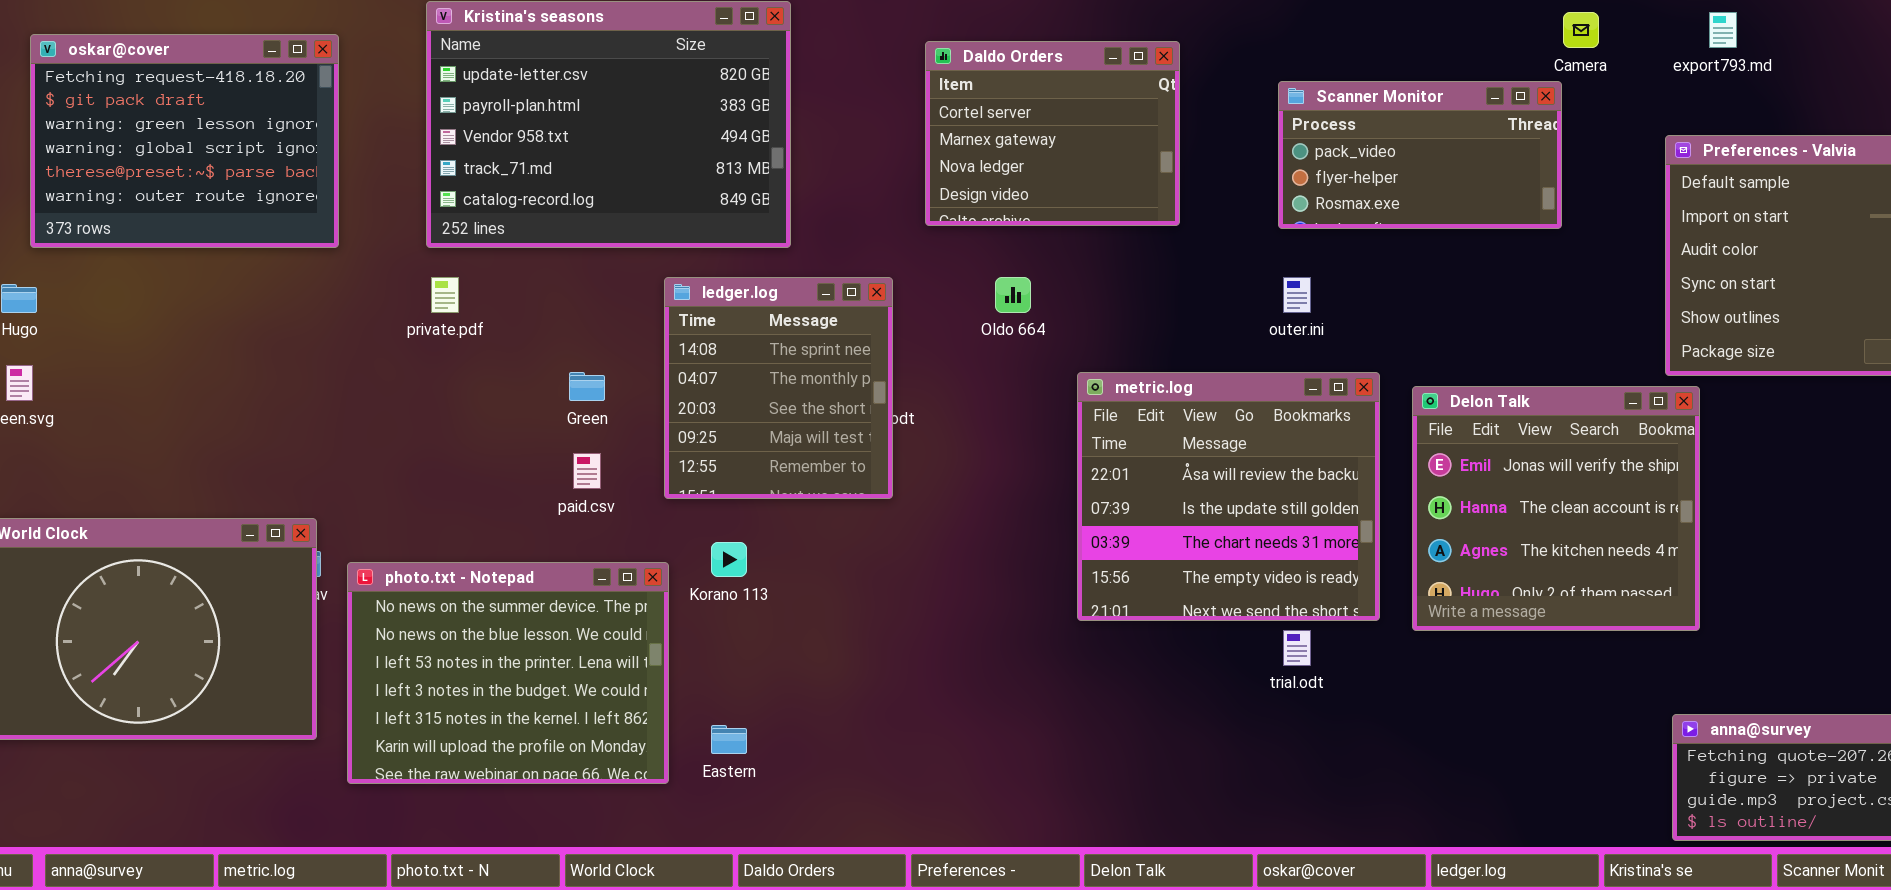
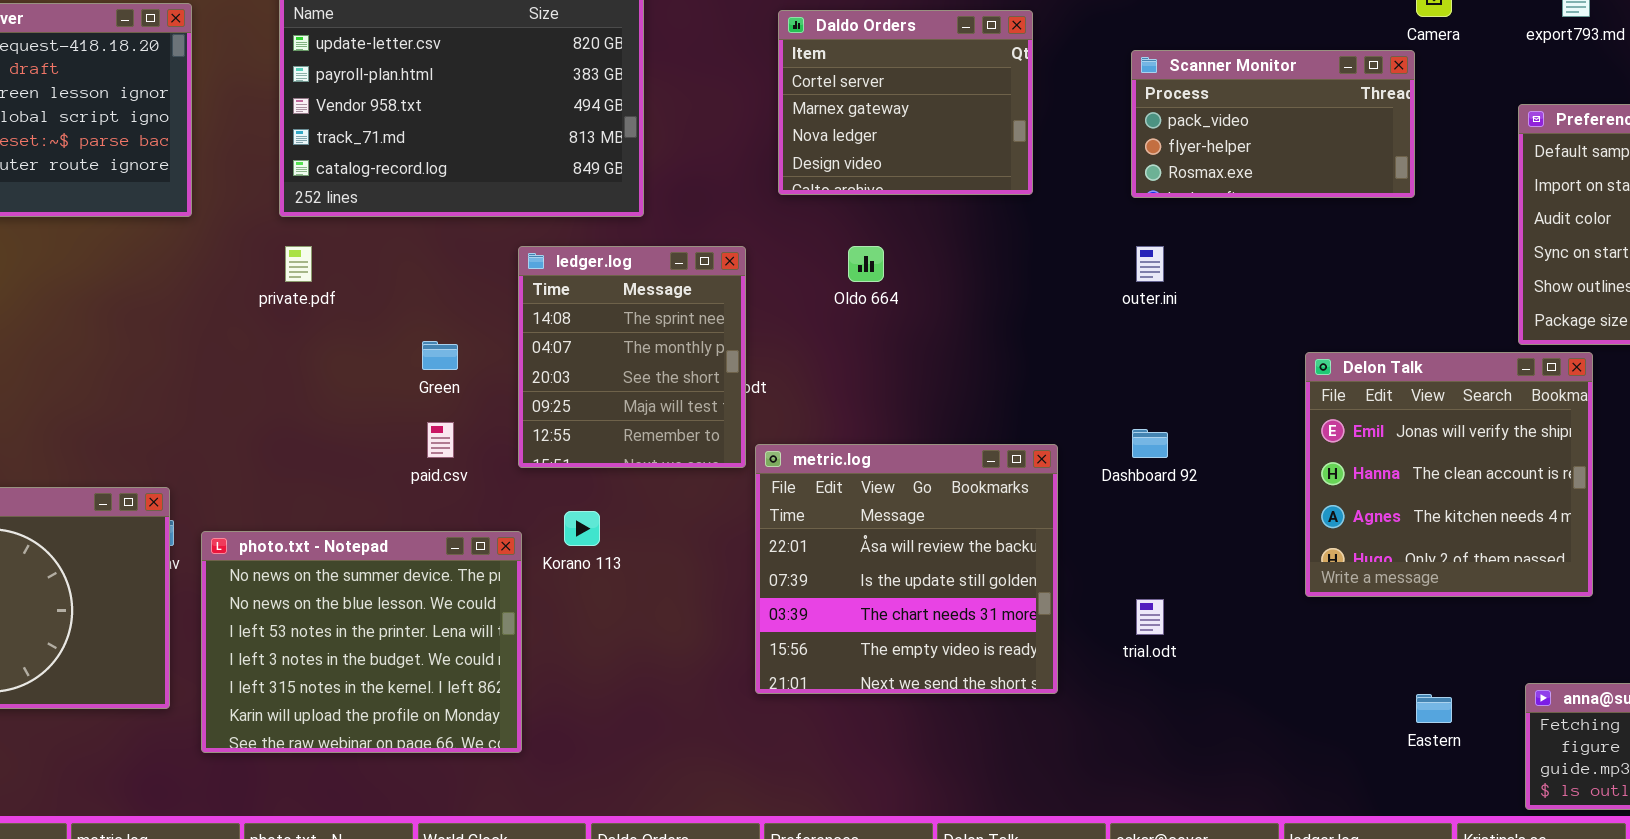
metric.log: [1077,372,1380,621] -> [755,444,1058,694], moved
Delon Talk: [1412,386,1700,631] -> [1305,352,1593,597], moved
Eastern: [711,725,747,754] -> [1416,694,1452,723], moved

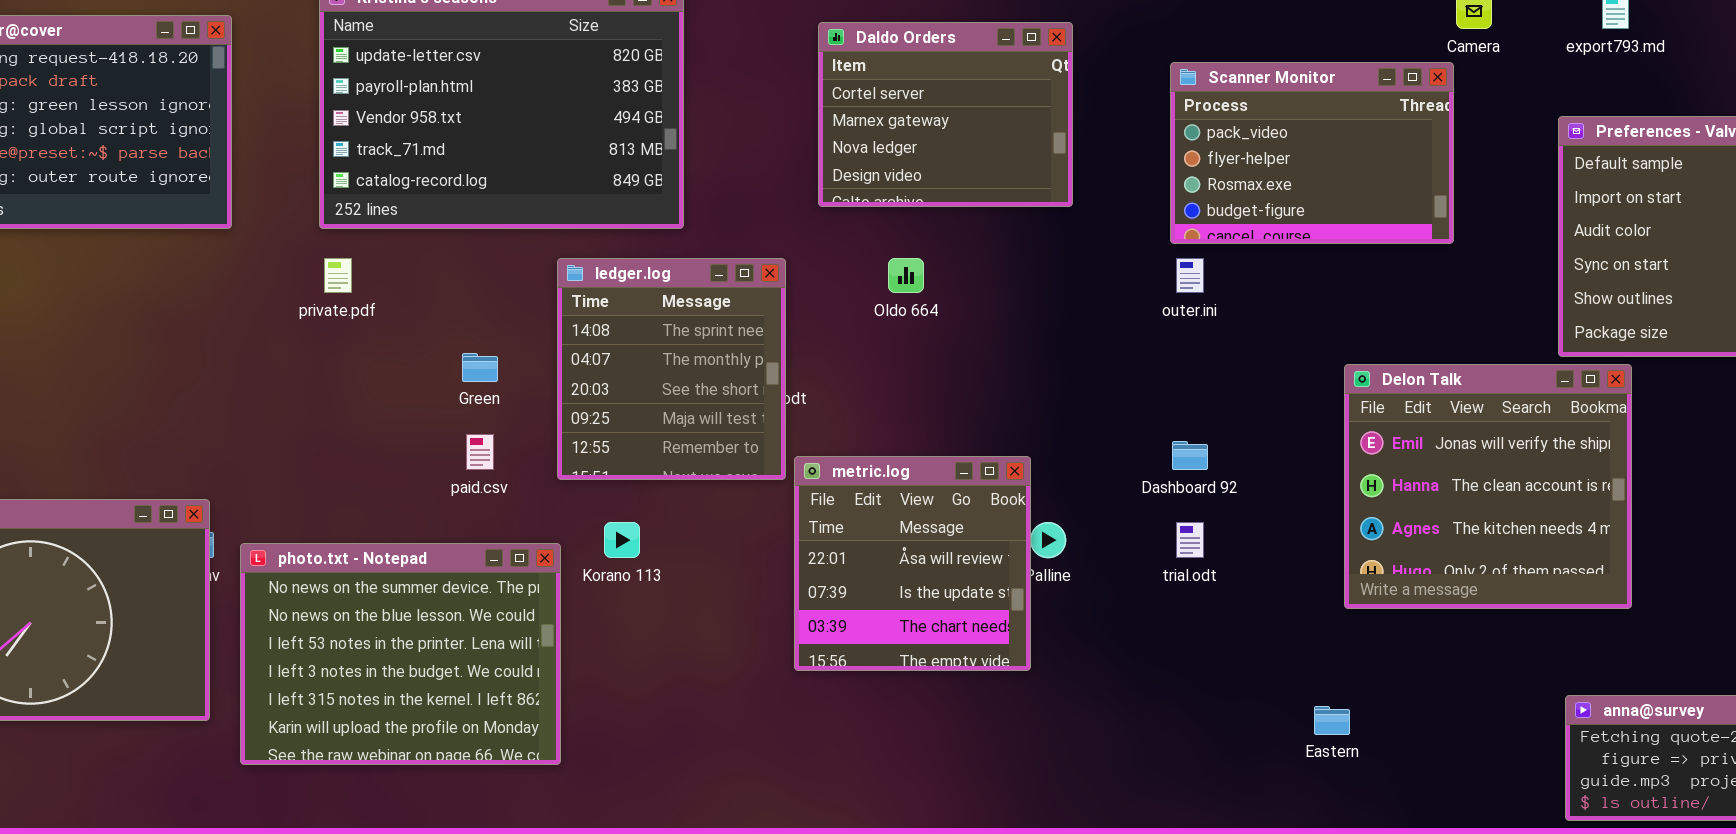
Scanner Monitor: [1131,50,1415,198] -> [1170,62,1454,244], resized
metric.log: [755,444,1058,694] -> [794,456,1031,671], resized
trial.odt: [1136,599,1164,635] -> [1176,522,1204,558], moved
Eastern: [1416,694,1452,723] -> [1314,706,1350,735], moved

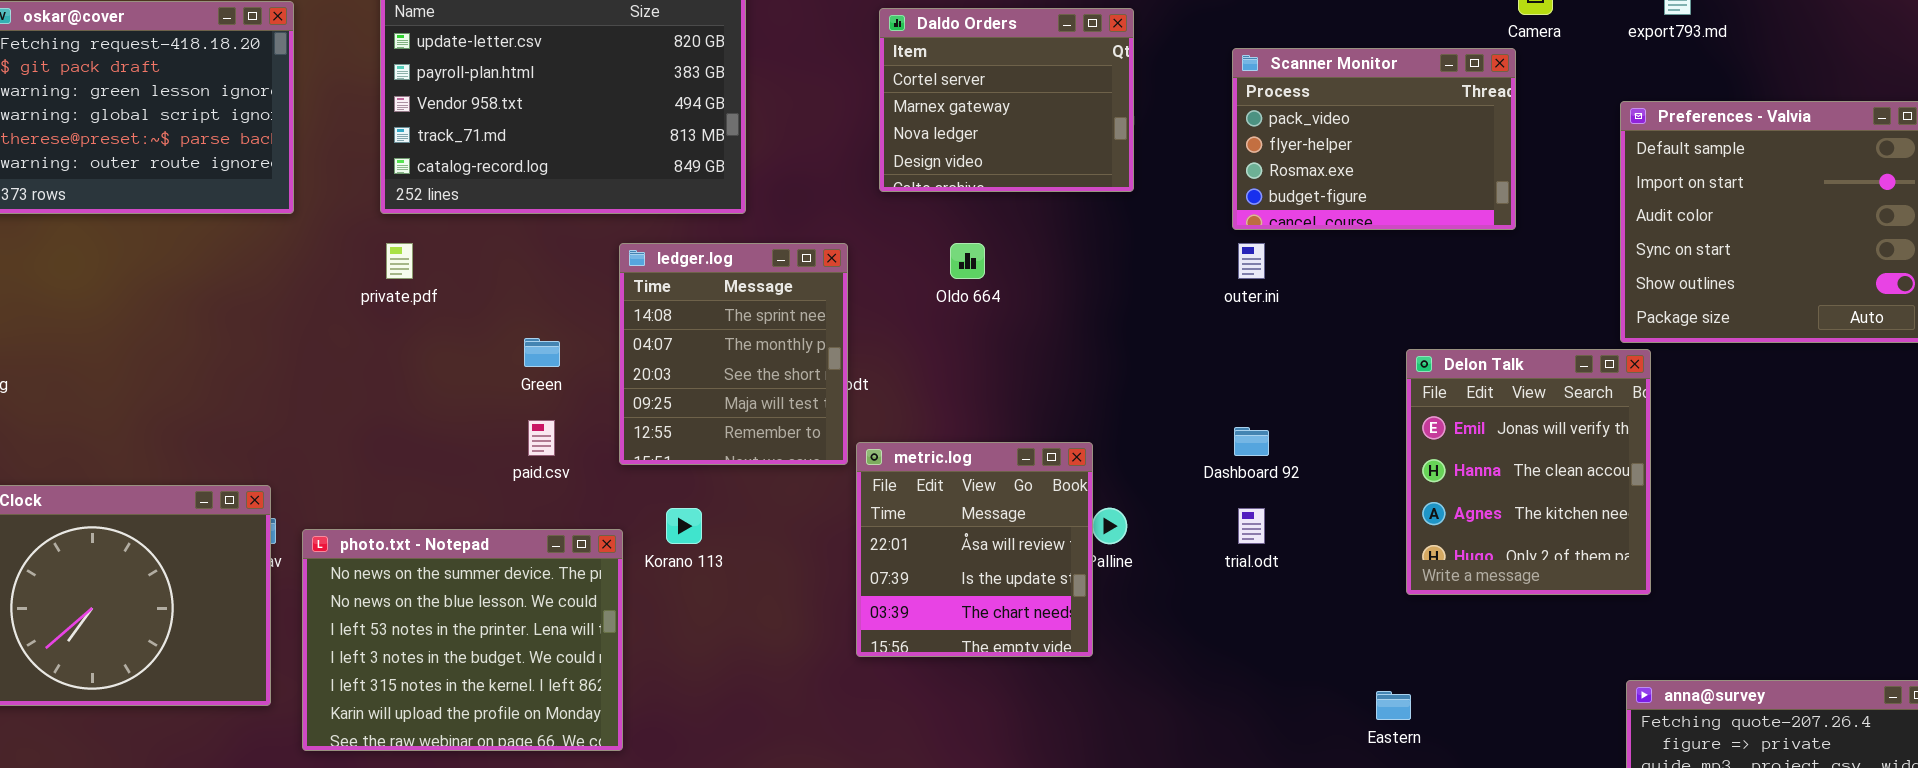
Delon Talk: [1344,364,1632,609] -> [1406,349,1651,595], resized

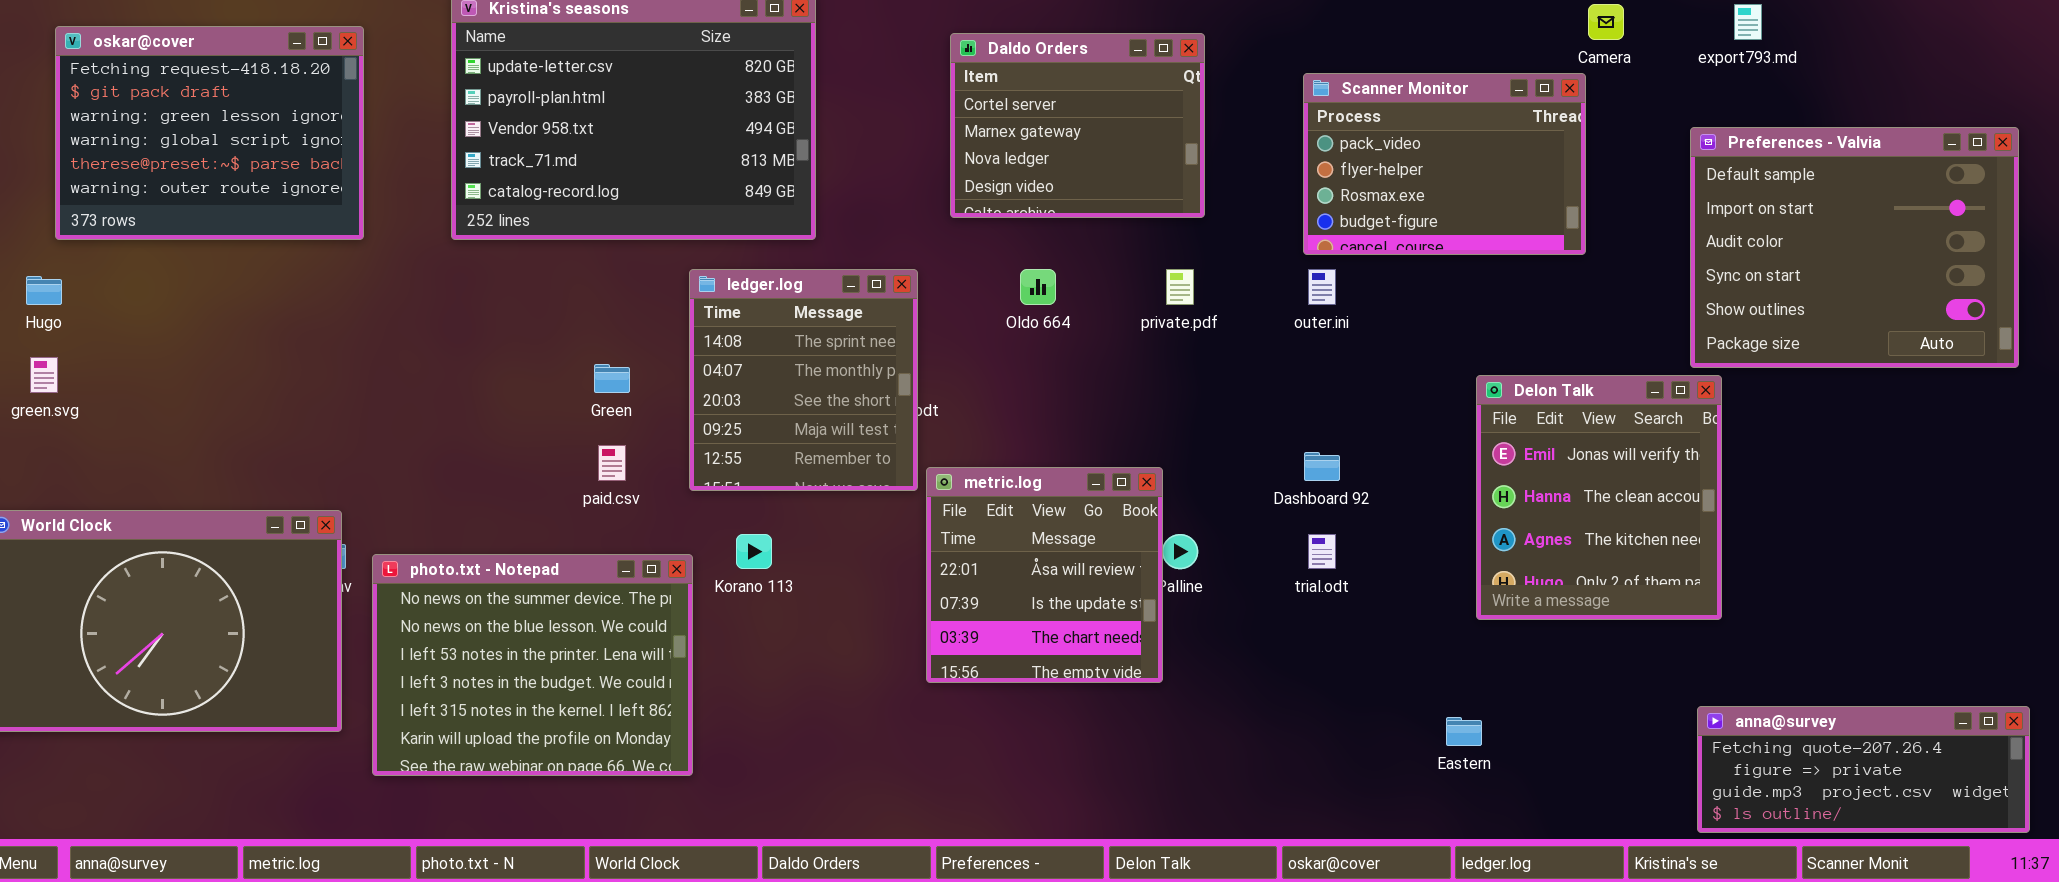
private.pdf: [386,243,413,279] -> [1166,269,1194,305], moved

